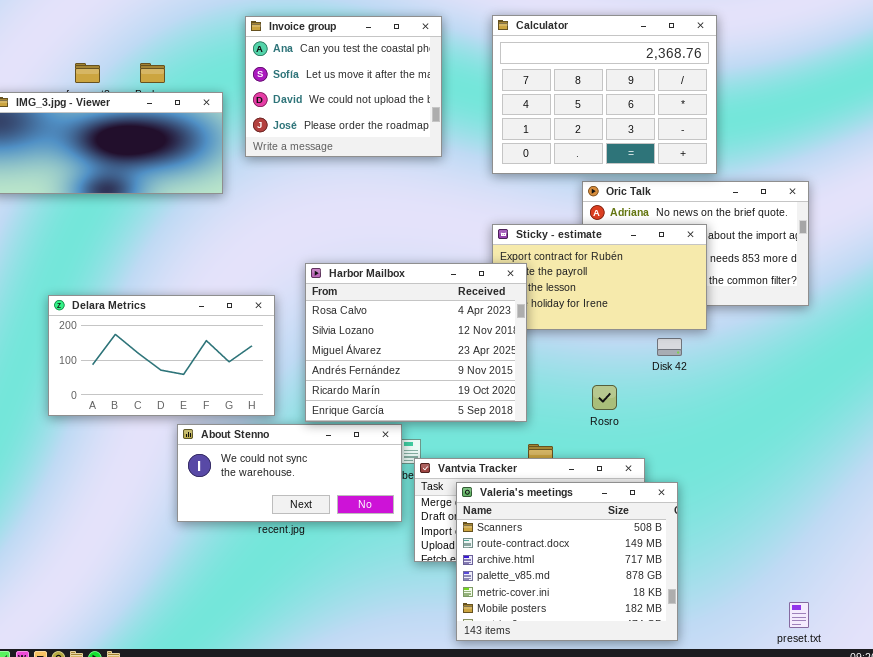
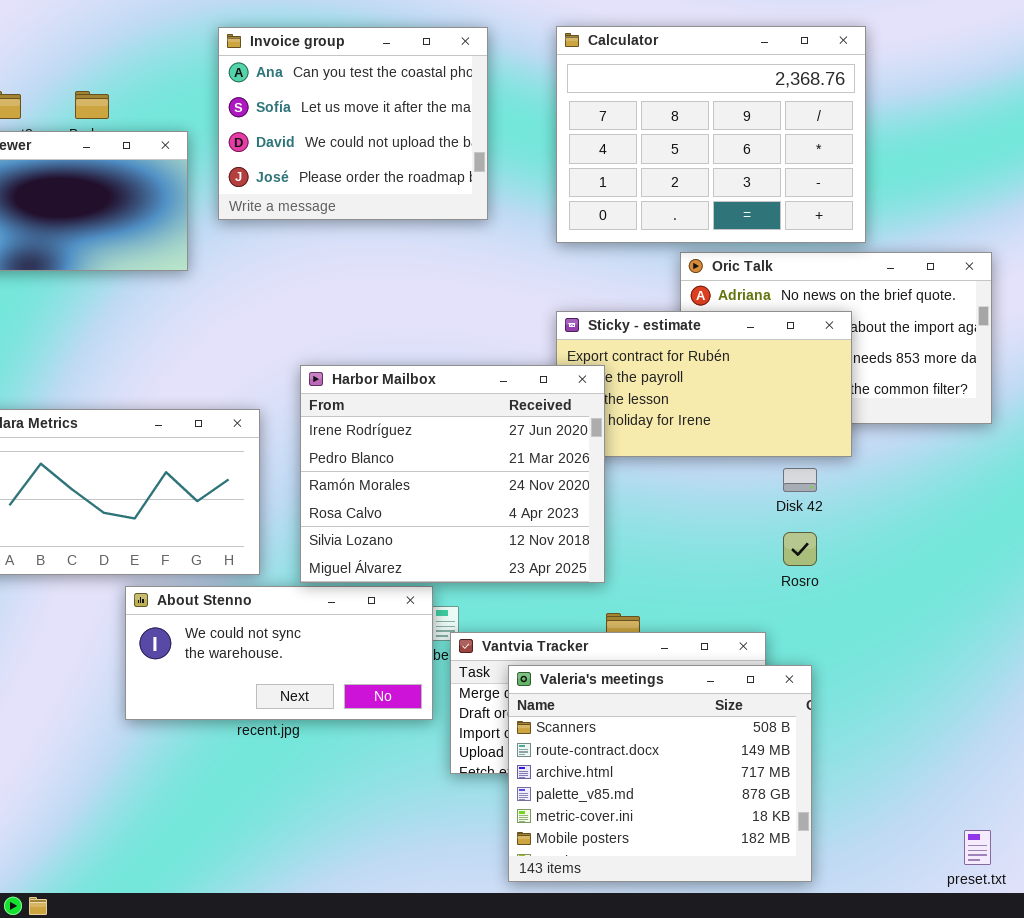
Harbor Mailbox: [305,263,527,422] -> [300,365,605,583], scrolled up 3 rows
Rosro: [592,385,617,410] -> [783,532,817,566], moved

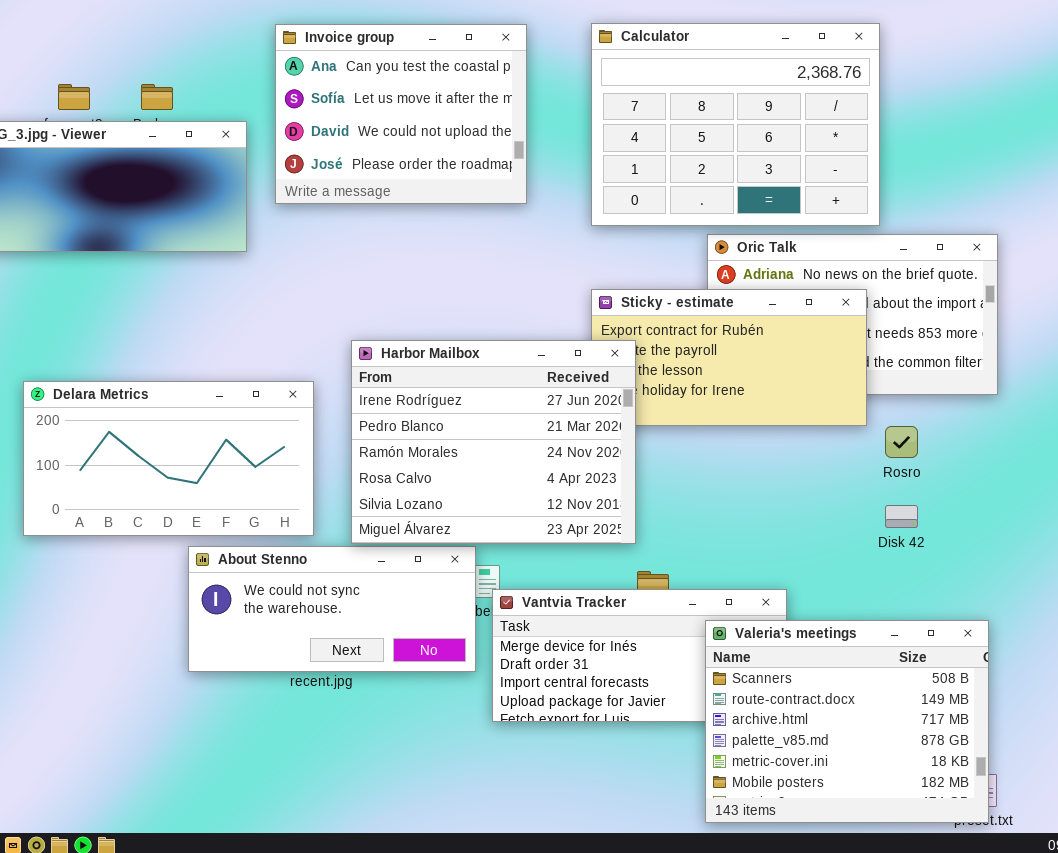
Disk 42: [783,468,817,492] -> [885,505,918,528], moved
Rosro: [783,532,817,566] -> [885,426,918,458], moved
Valeria's meetings: [508,665,812,882] -> [705,620,989,823], moved

